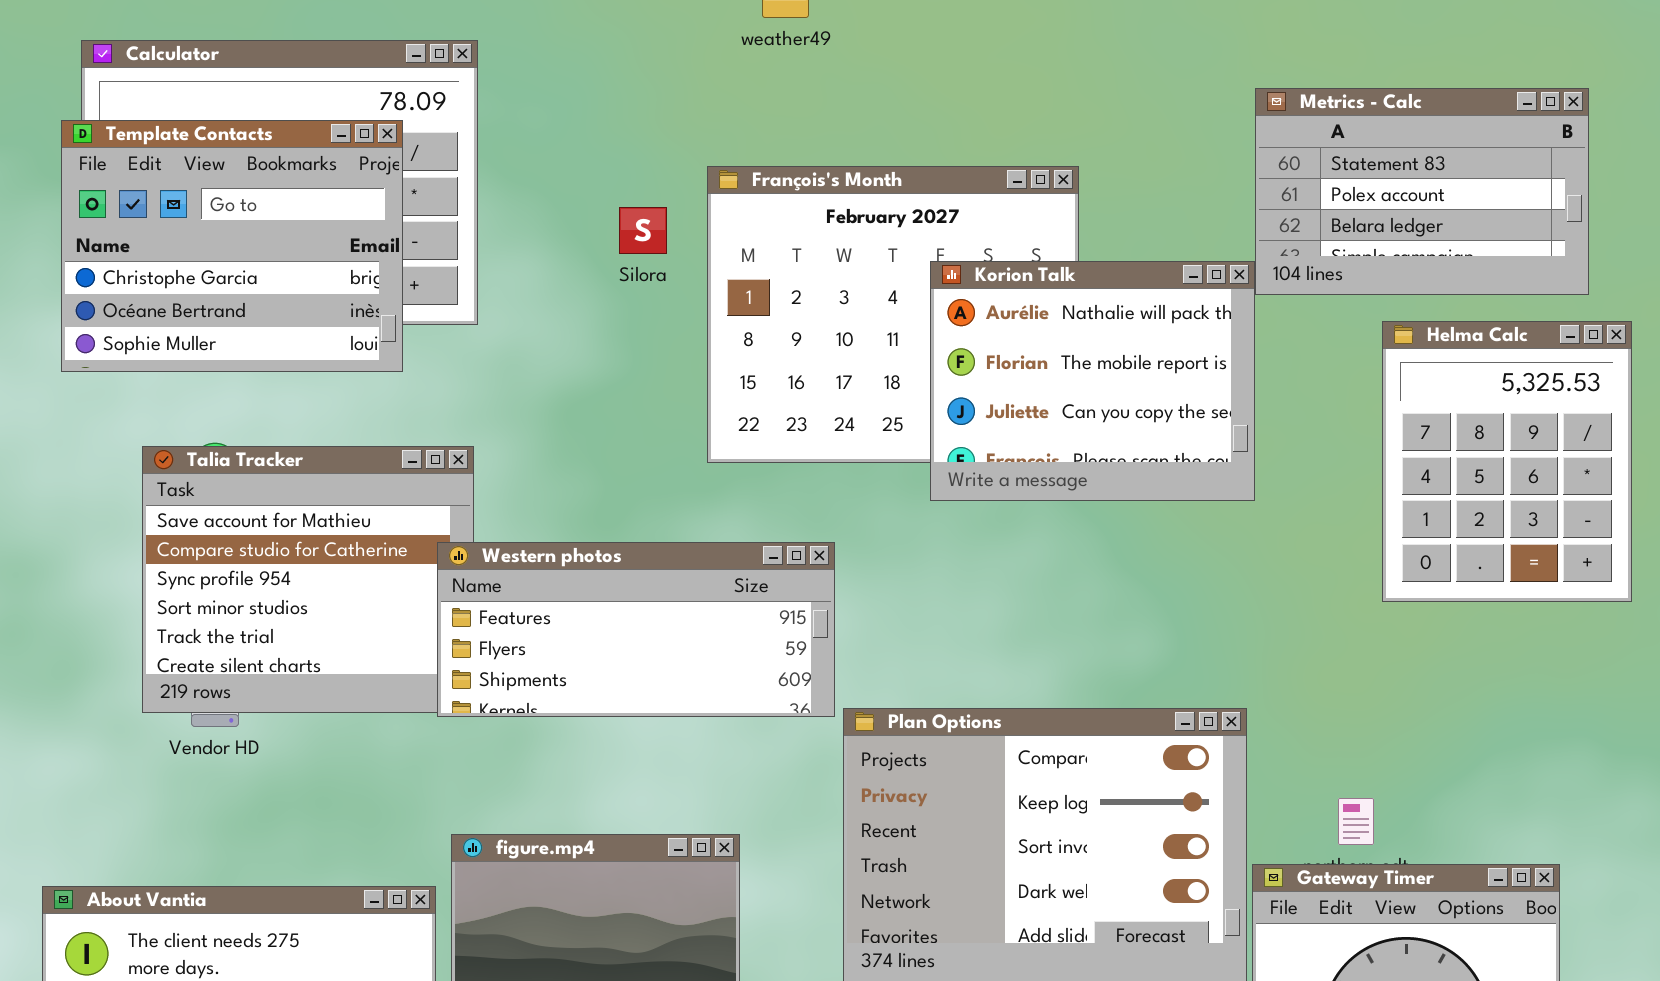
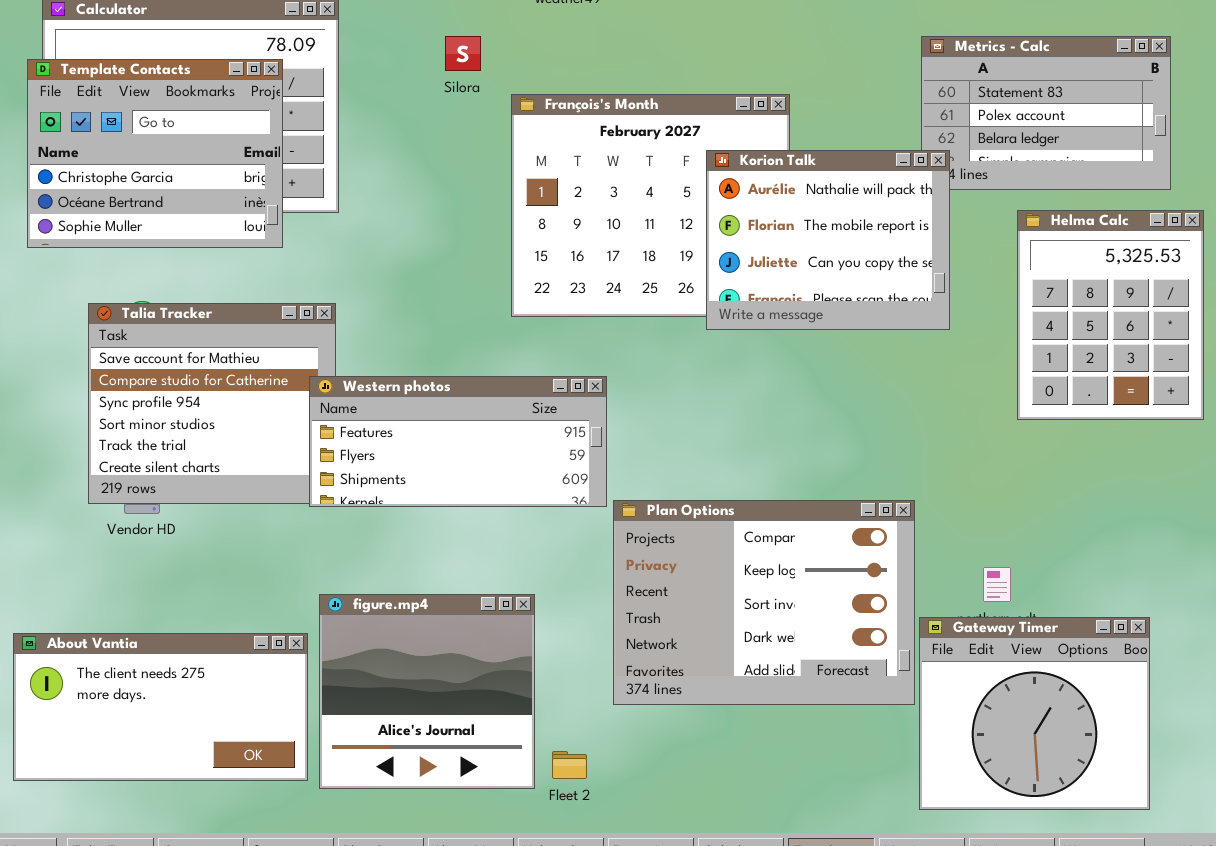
Silora: [619,207,667,254] -> [445,36,481,71], moved
Korion Talk: [930,261,1255,501] -> [706,150,950,330], moved

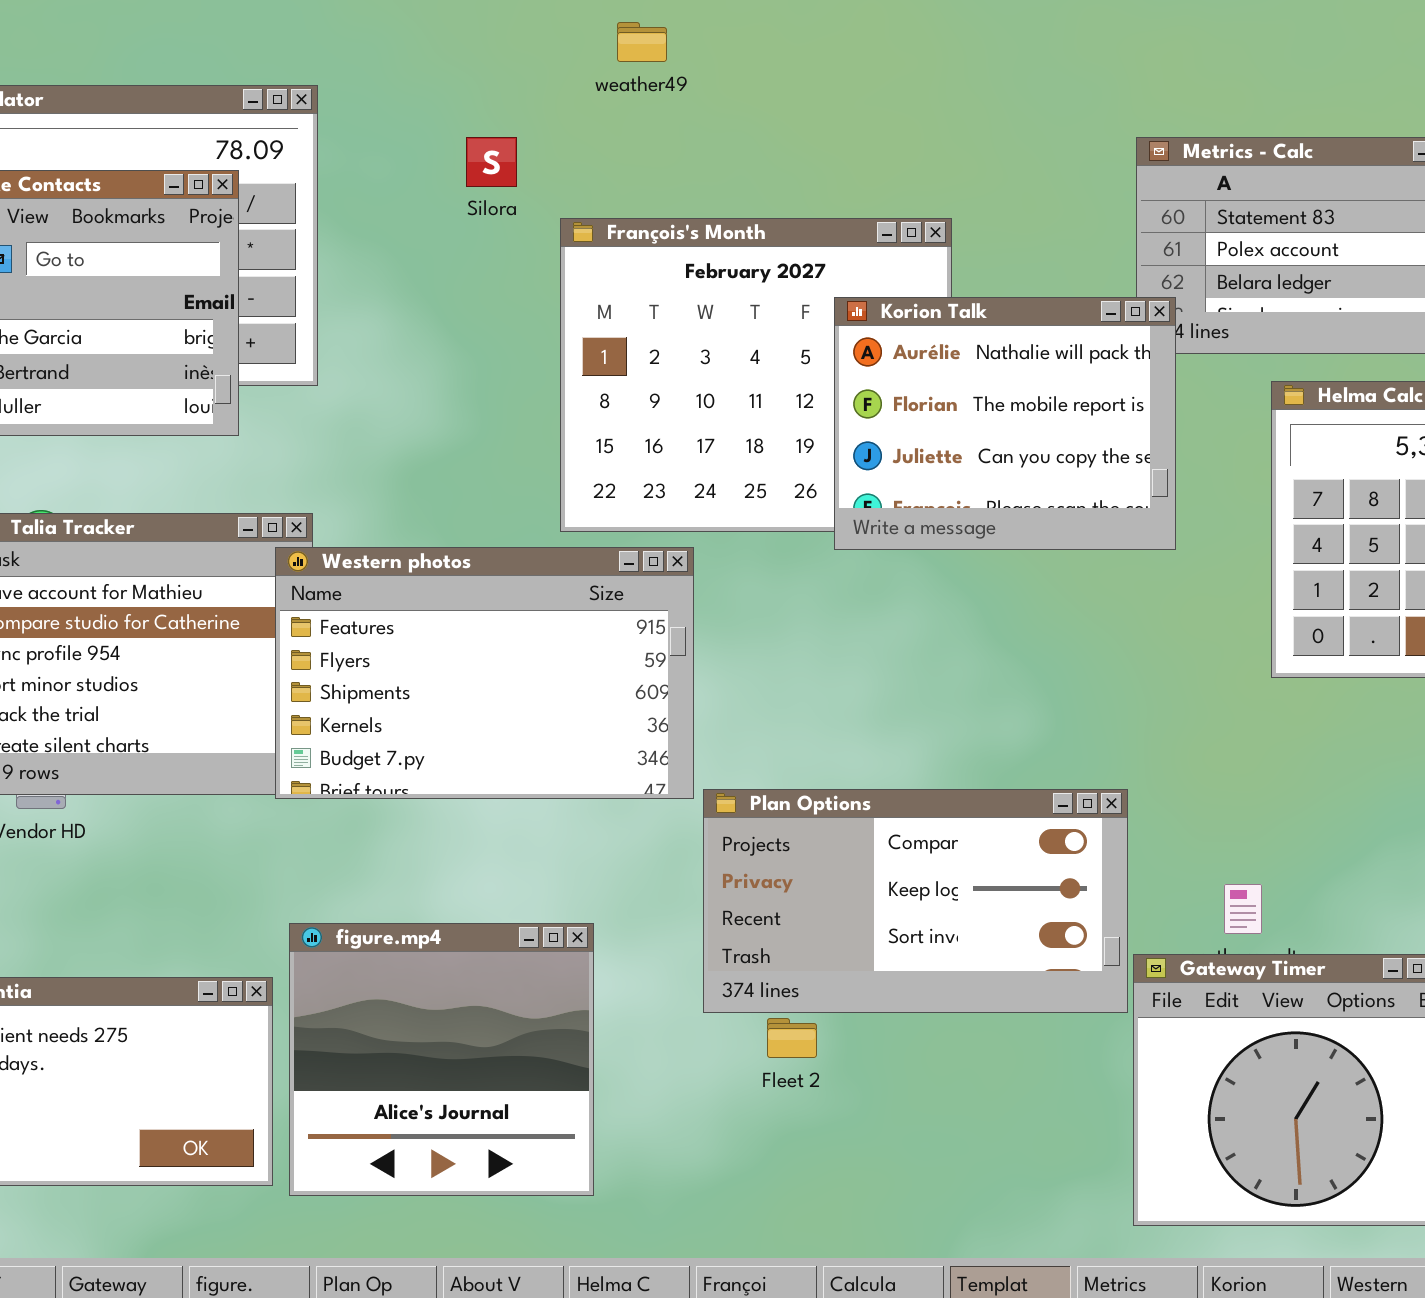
Western photos: [309,376,607,507] -> [275,547,694,799], resized
Plan Options: [613,500,915,705] -> [703,789,1128,1013], resized
Fleet 2: [552,751,587,779] -> [767,1018,817,1058], moved

